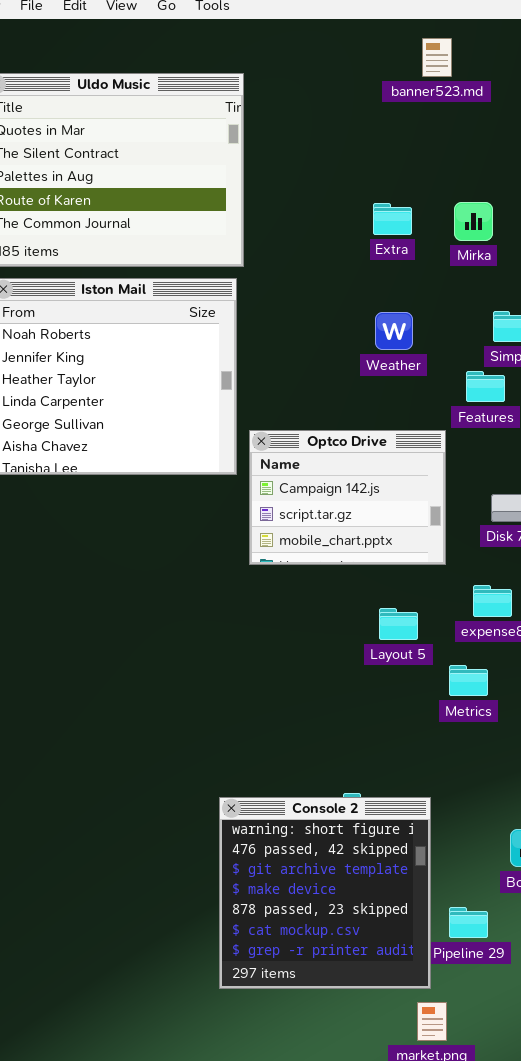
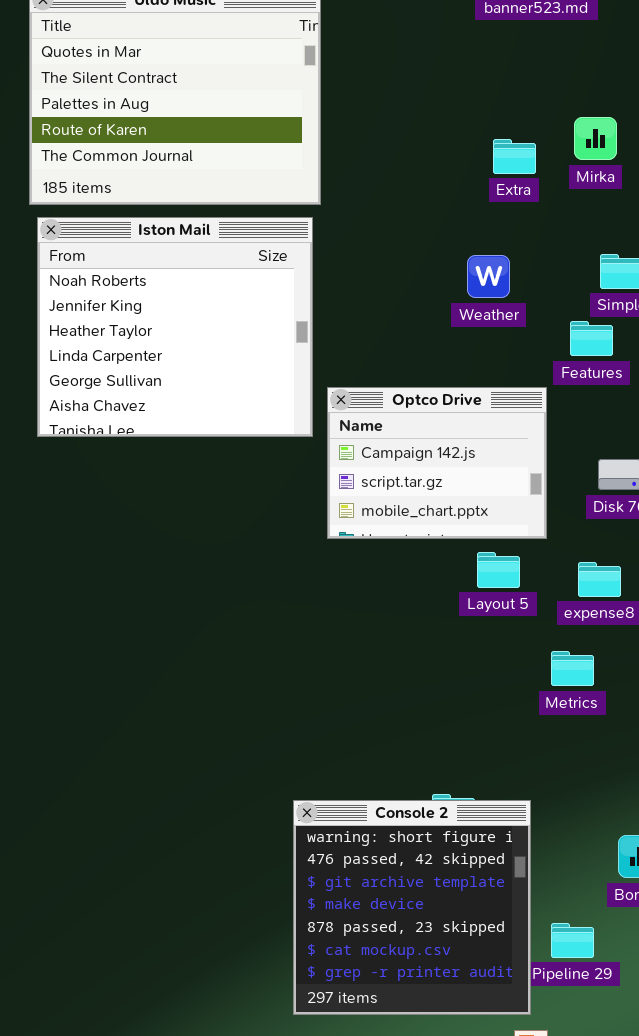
Mirka: [454,202,493,241] -> [574,117,617,160], moved
Extra: [373,203,412,235] -> [493,139,536,174], moved
Layout 5: [379,608,418,640] -> [477,552,520,588], moved

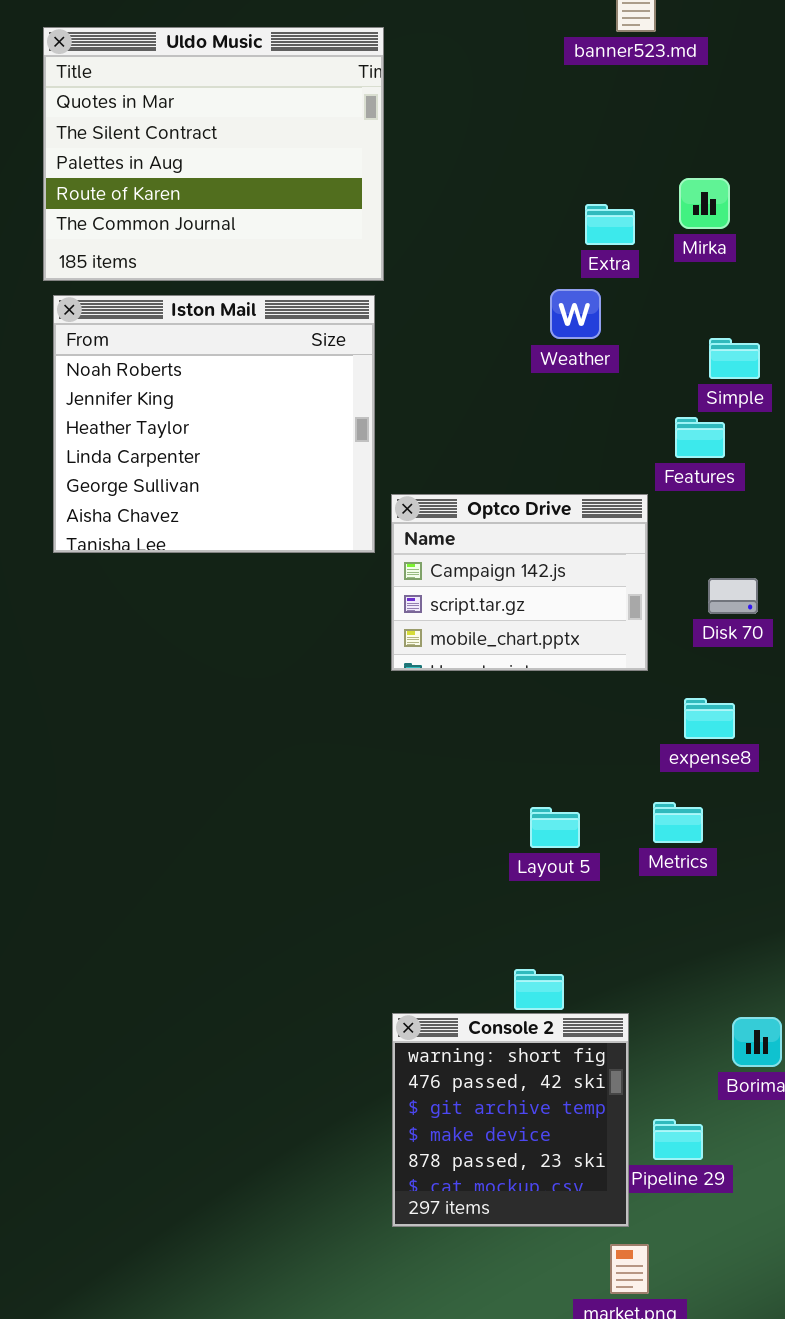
Weather: [467,255,510,298] -> [550,289,601,339], moved
Layout 5: [477,552,520,588] -> [530,807,580,848], moved
Console 2: [293,800,531,1015] -> [392,1013,629,1227], resized

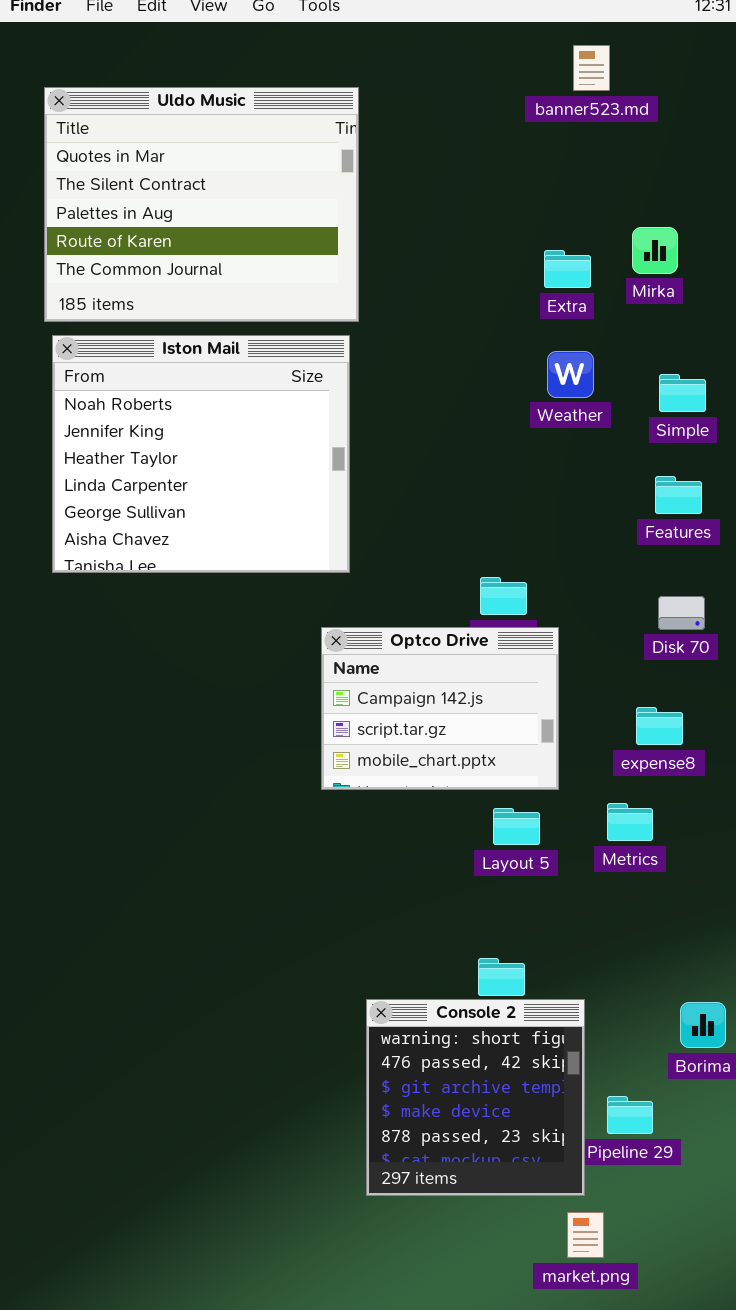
Weather: [550,289,601,339] -> [547,351,594,398], moved
Features: [675,417,725,458] -> [655,476,702,514], moved
Optco Drive: [391,494,648,671] -> [321,627,559,790], moved

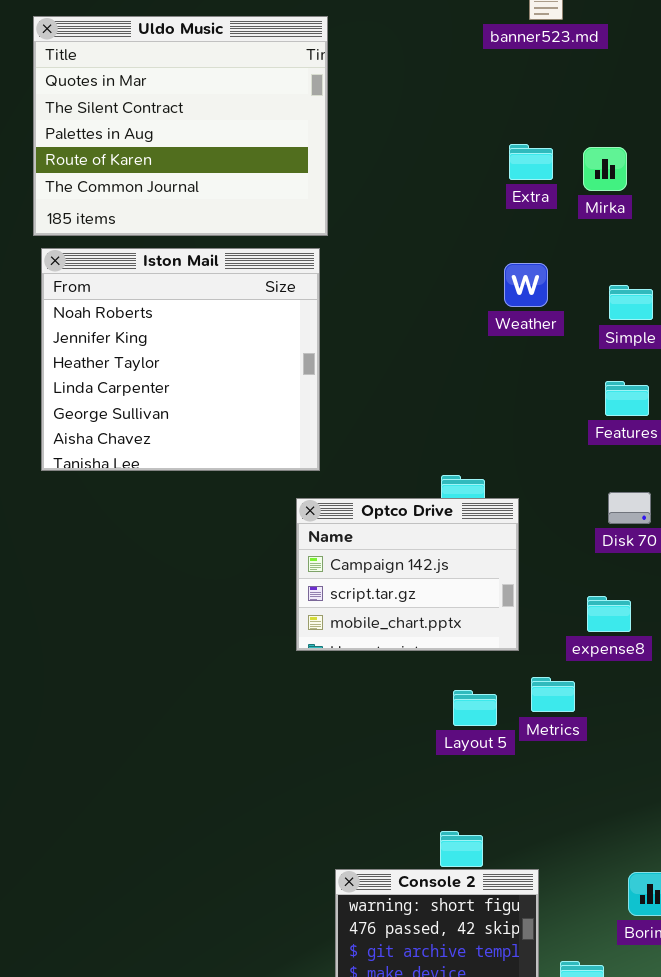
Extra: [544,250,591,288] -> [509,144,553,180], moved
Optco Drive: [321,627,559,790] -> [296,498,519,651], moved
Metrics: [607,803,653,841] -> [531,677,575,712], moved

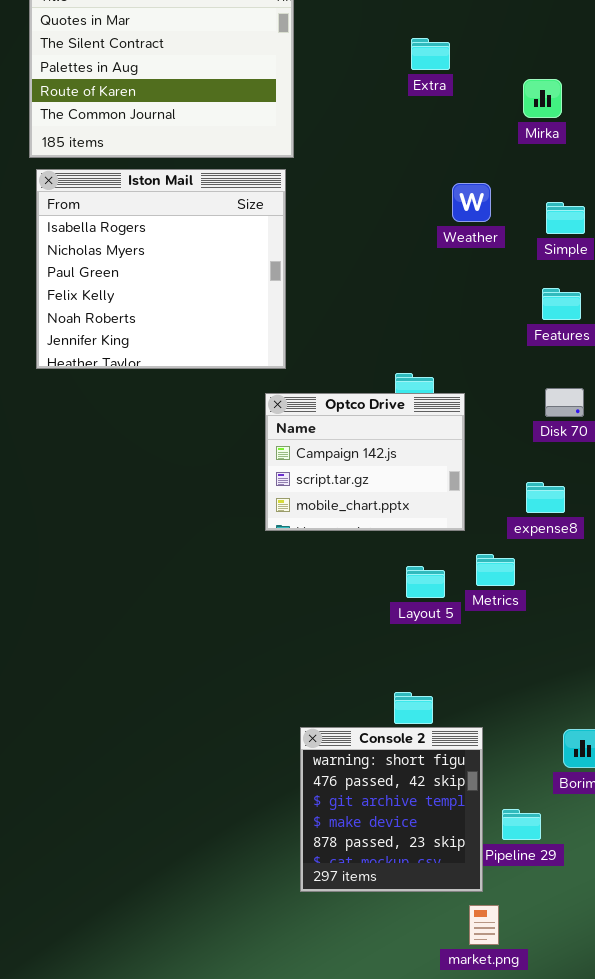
Extra: [509,144,553,180] -> [411,38,450,70], moved
Iston Mail: [41,248,320,471] -> [36,169,286,369], scrolled up 4 rows

